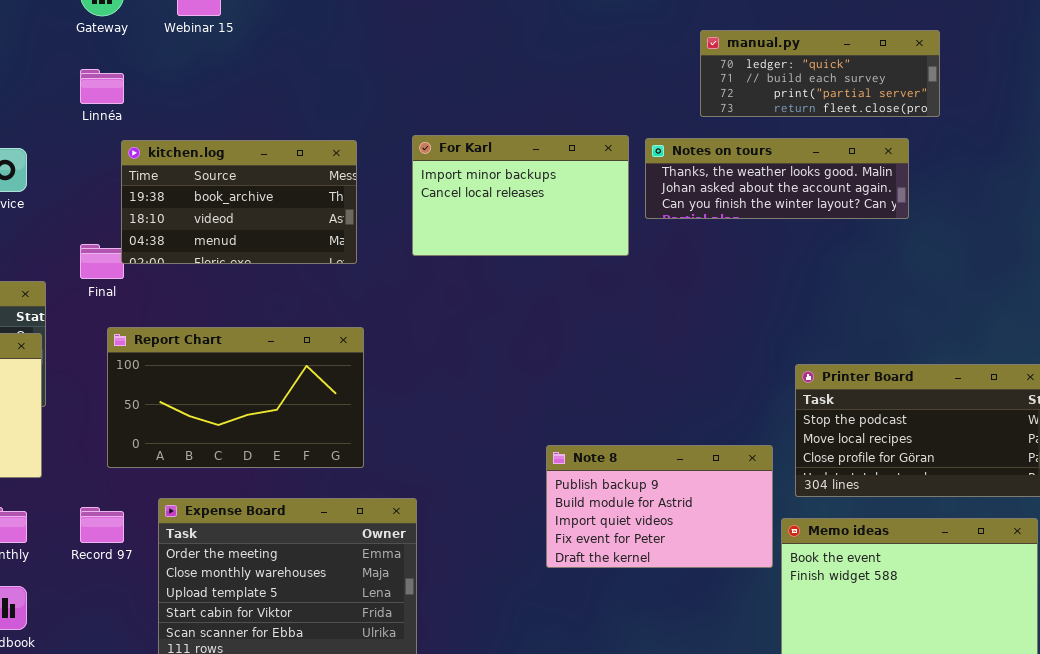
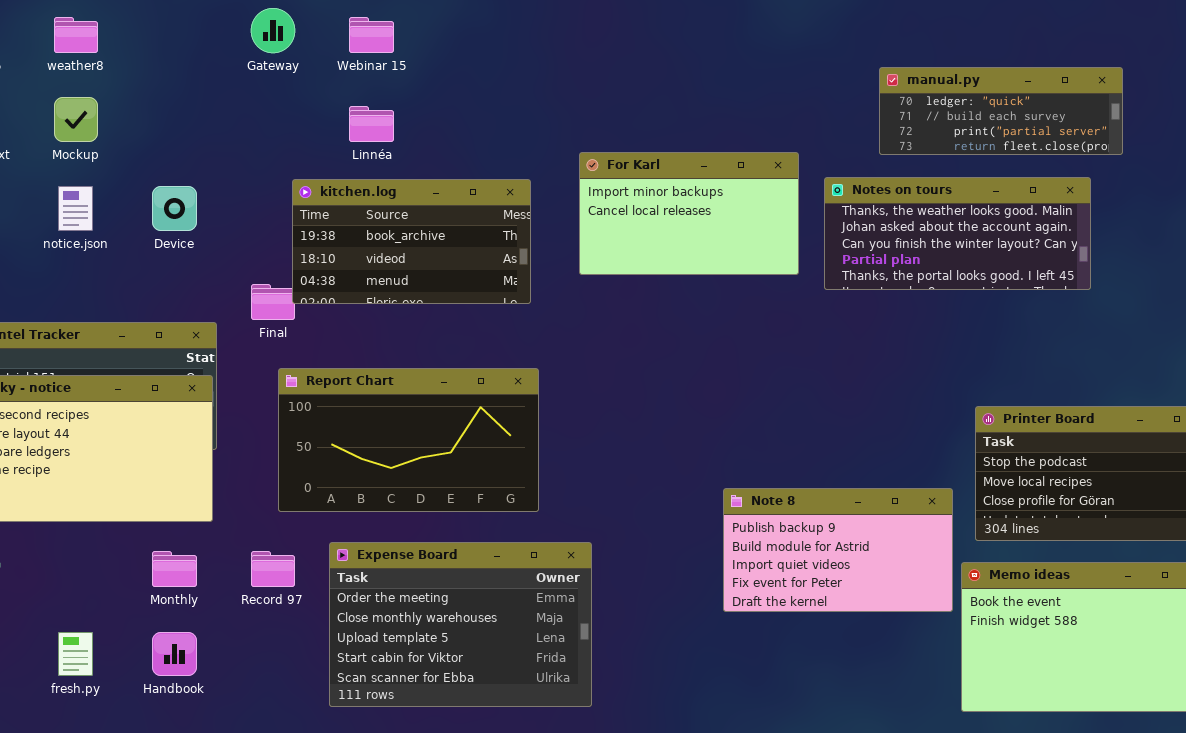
Linnéa: [80,69,124,104] -> [349,106,394,142], moved
For Karl: [412,135,629,256] -> [579,152,799,275], moved
Notes on tours: [645,138,909,219] -> [824,177,1091,290], resized

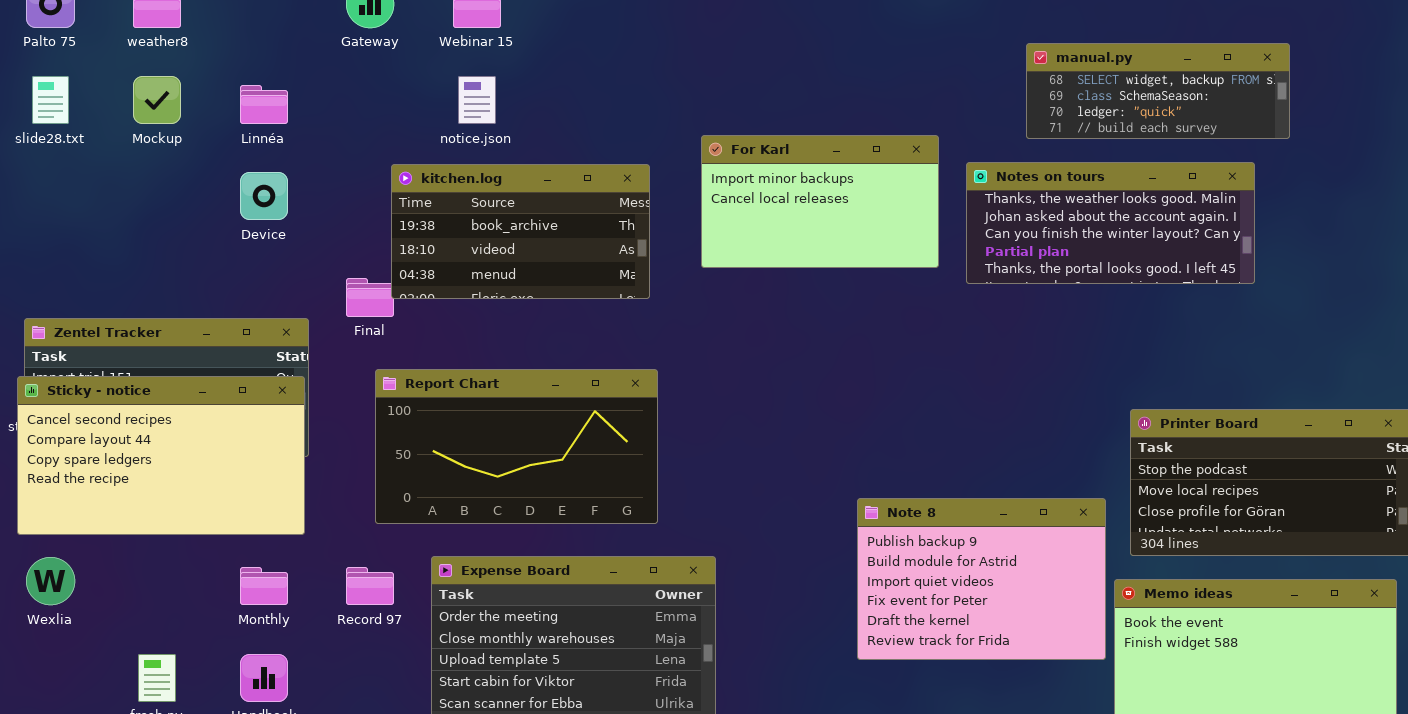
manual.py: [879,67,1123,155] -> [1026,43,1290,139], scrolled up 2 rows
Linnéa: [349,106,394,142] -> [240,85,288,124], moved
notice.json: [58,186,93,231] -> [458,76,496,124], moved
Note 8: [723,488,953,612] -> [857,498,1106,660], resized

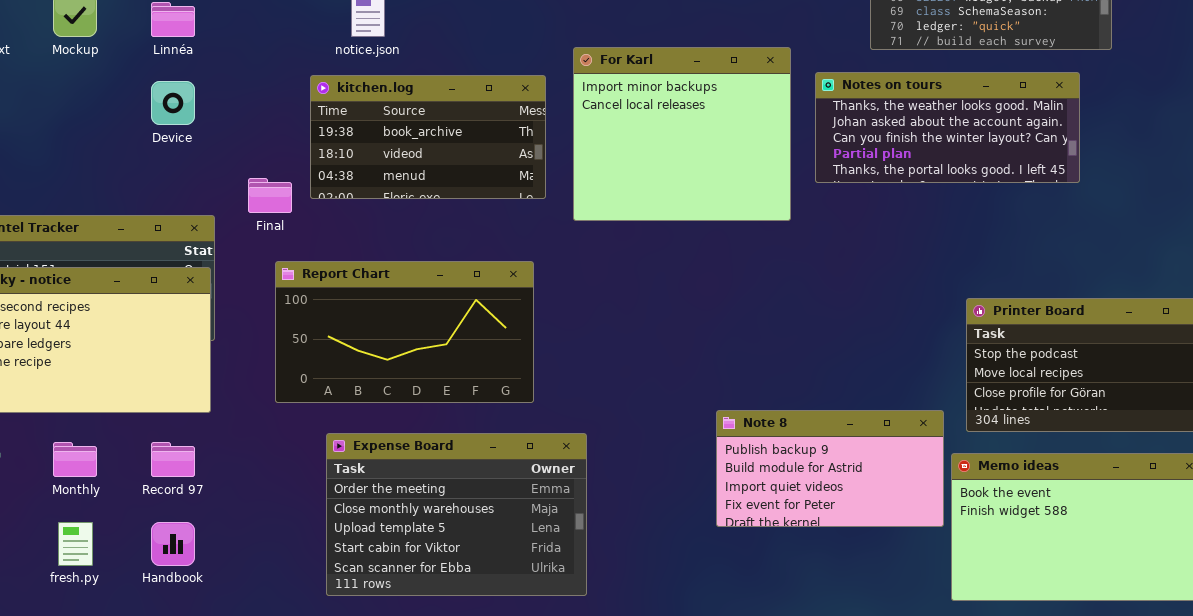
For Karl: [701,135,939,268] -> [573,47,791,221], resized
kitchen.log: [391,164,650,299] -> [310,75,546,199], moved
Note 8: [857,498,1106,660] -> [716,410,944,527], resized
Monthly: [240,567,288,605] -> [53,442,97,477], moved
Record 97: [346,567,394,605] -> [151,442,195,477], moved

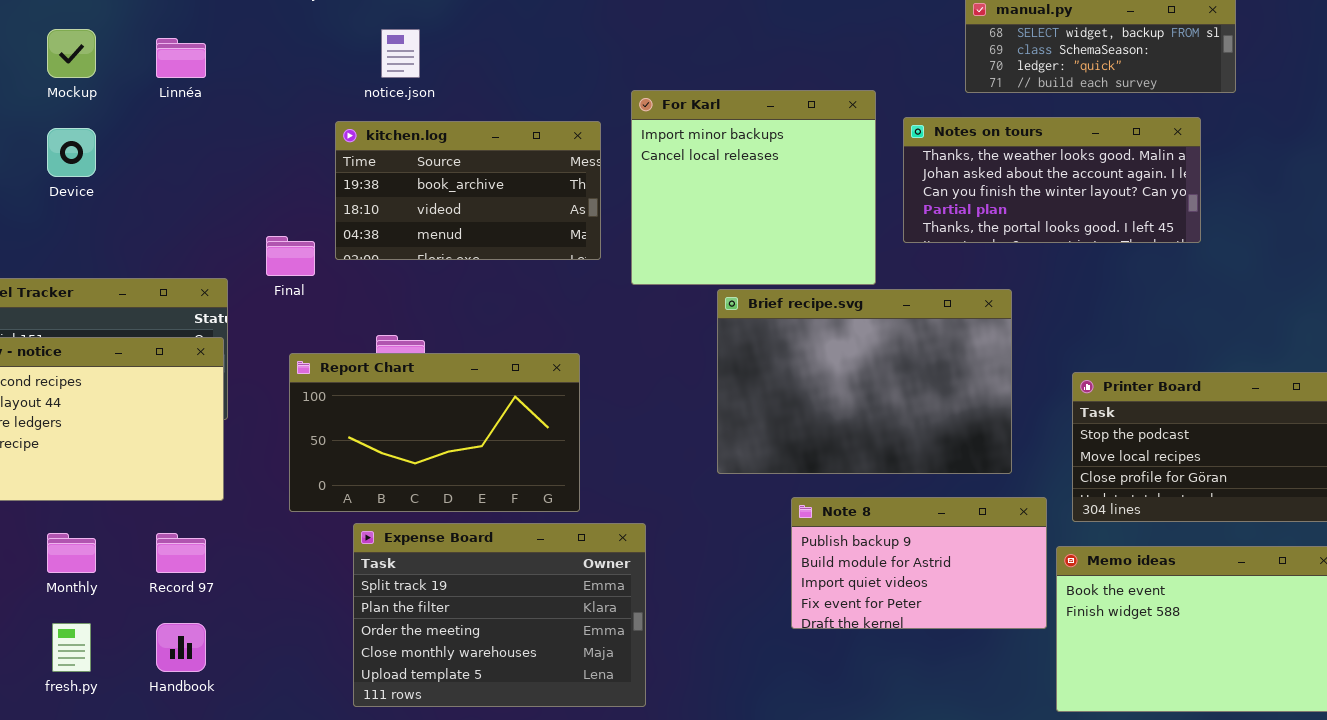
Device: [151,81,195,125] -> [47,128,96,177], moved
Brief recipe.svg: none -> [717,289,1012,474], opened
Report Chart: [275,261,534,403] -> [289,353,580,512], moved
Expense Board: [326,433,587,596] -> [353,523,646,707], scrolled up 2 rows

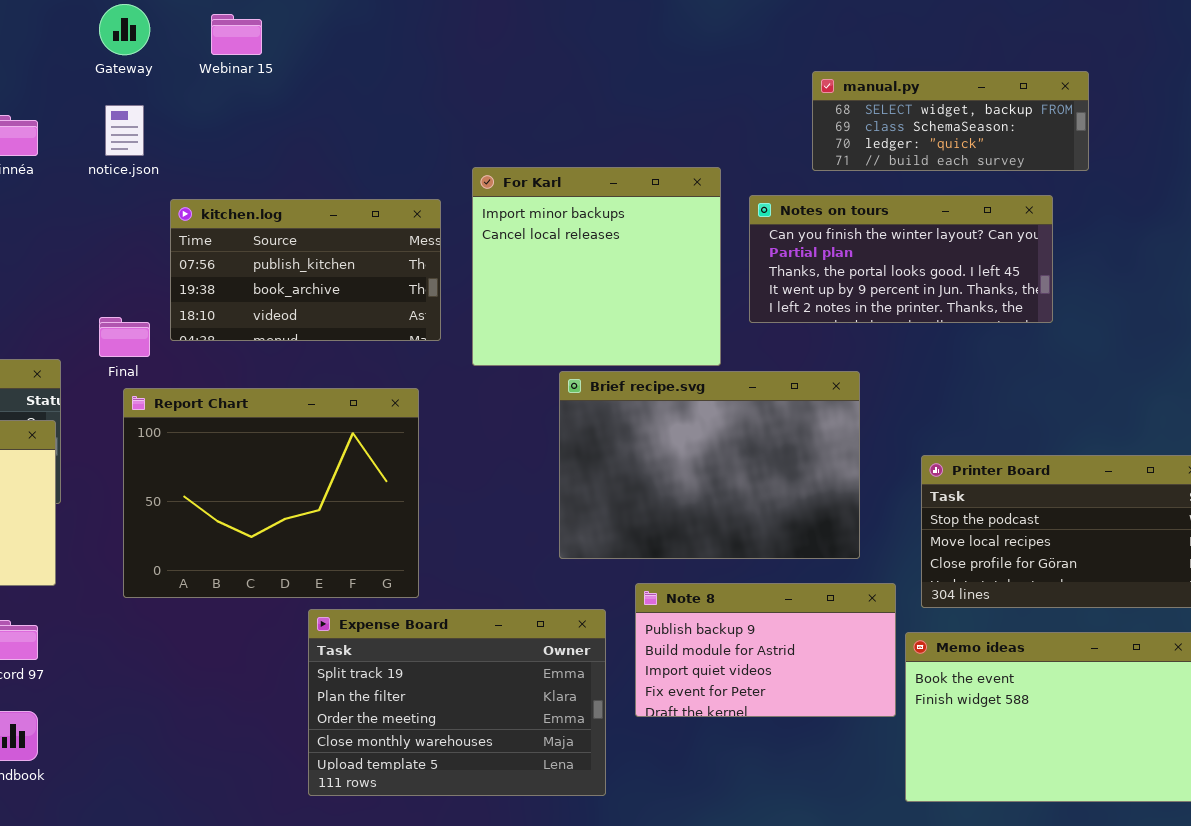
notice.json: [381,29,420,78] -> [105,105,144,156], moved
Notes on tours: [903,117,1201,243] -> [749,195,1053,323], scrolled down 2 rows
kitchen.log: [335,121,601,260] -> [170,199,441,341], scrolled up 1 row
Report Chart: [289,353,580,512] -> [123,388,419,598], resized
Expense Board: [353,523,646,707] -> [308,609,606,796], moved

